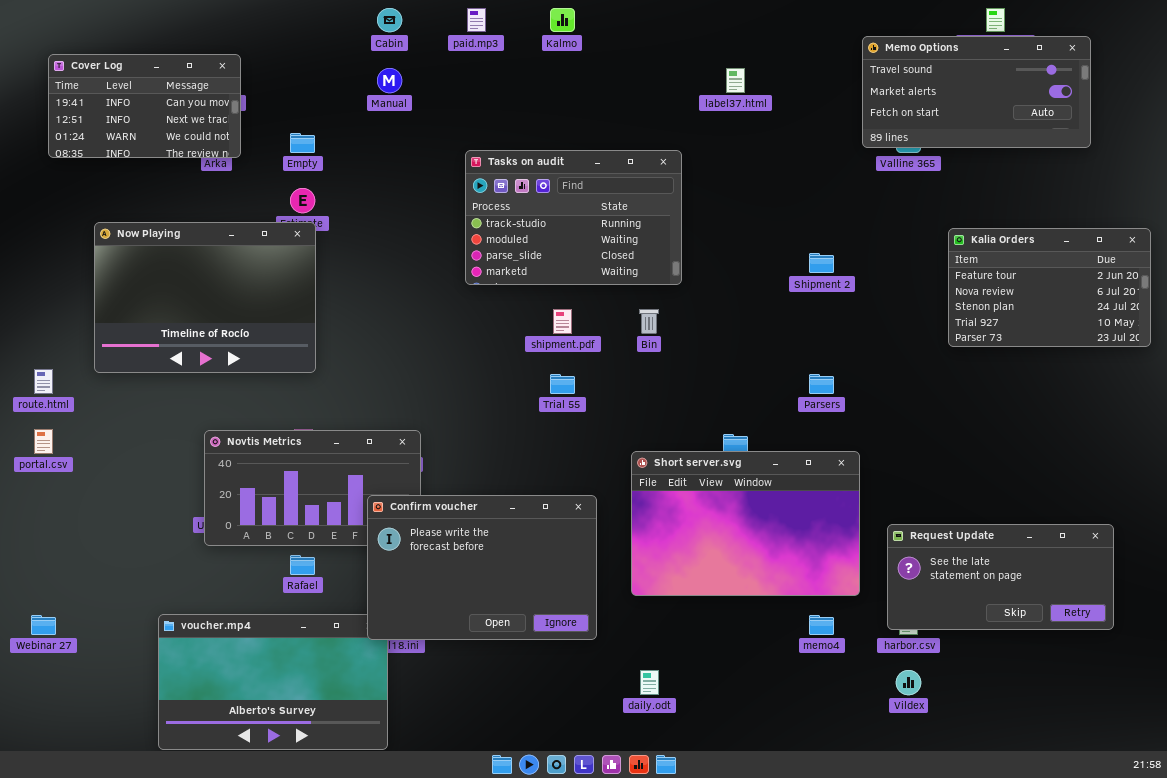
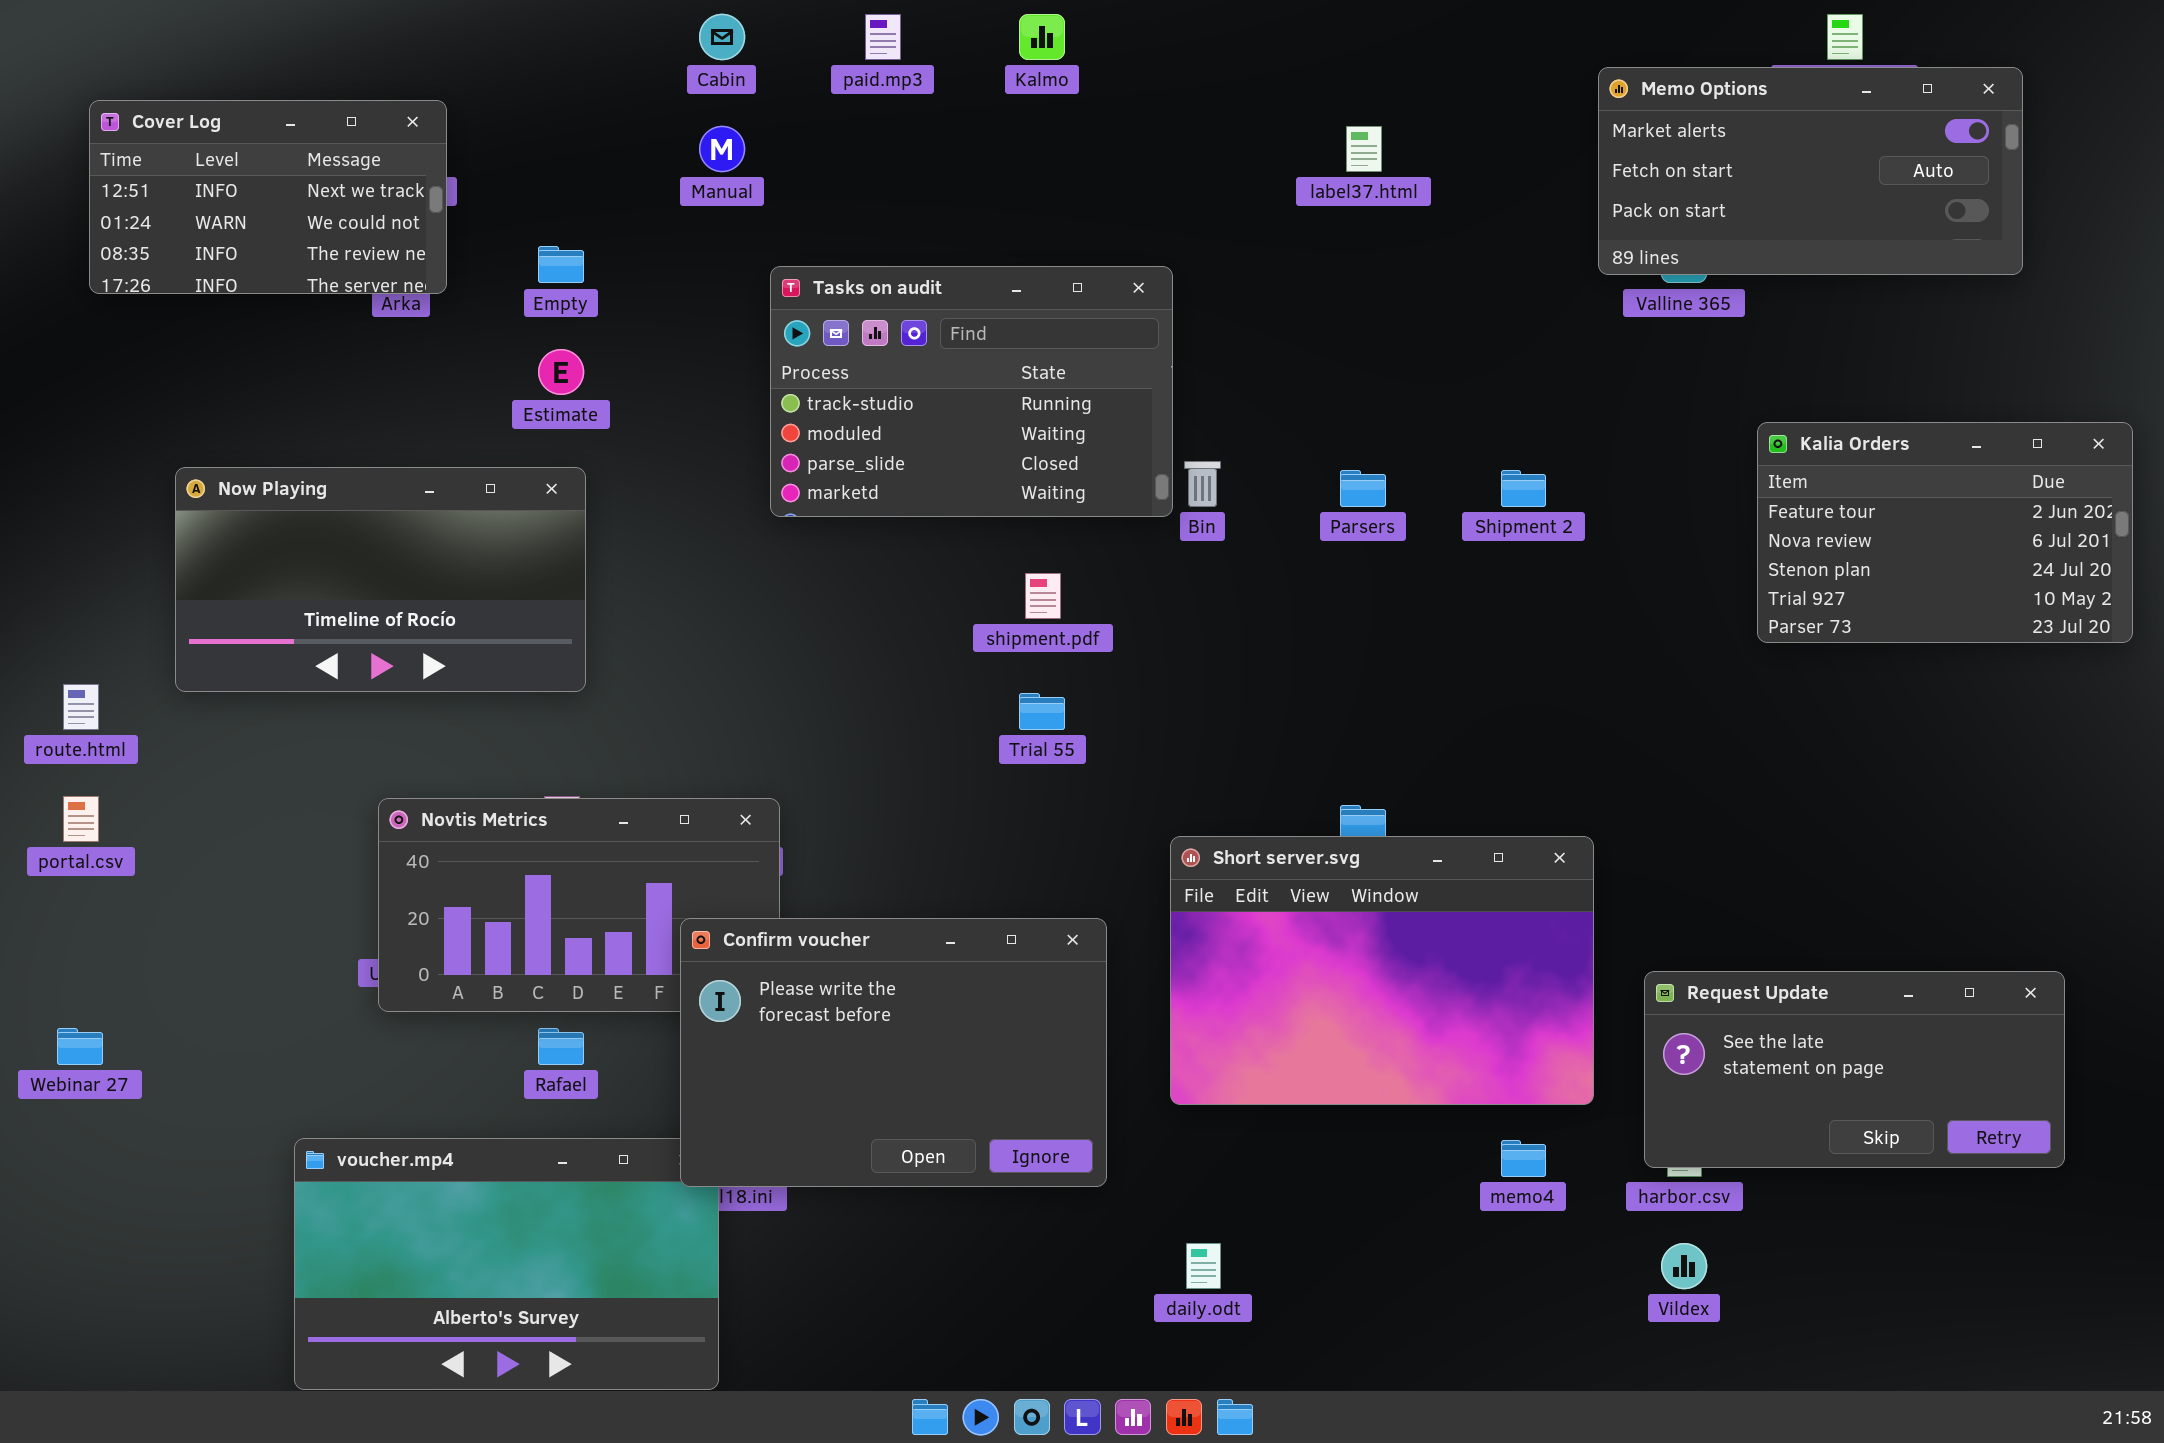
Memo Options: [862,36,1091,148] -> [1598,67,2023,275], scrolled down 1 row
Cover Log: [48,54,241,158] -> [89,100,447,294], scrolled down 1 row
Tasks on audit: [465,150,682,285] -> [770,266,1173,517], moved
Now Playing: [94,222,316,373] -> [175,467,586,692], resized
Bin: [639,309,659,334] -> [1184,461,1221,507], moved
Parsers: [809,374,834,394] -> [1340,470,1386,507], moved
Webinar 27: [31,615,56,635] -> [57,1028,103,1065], moved

